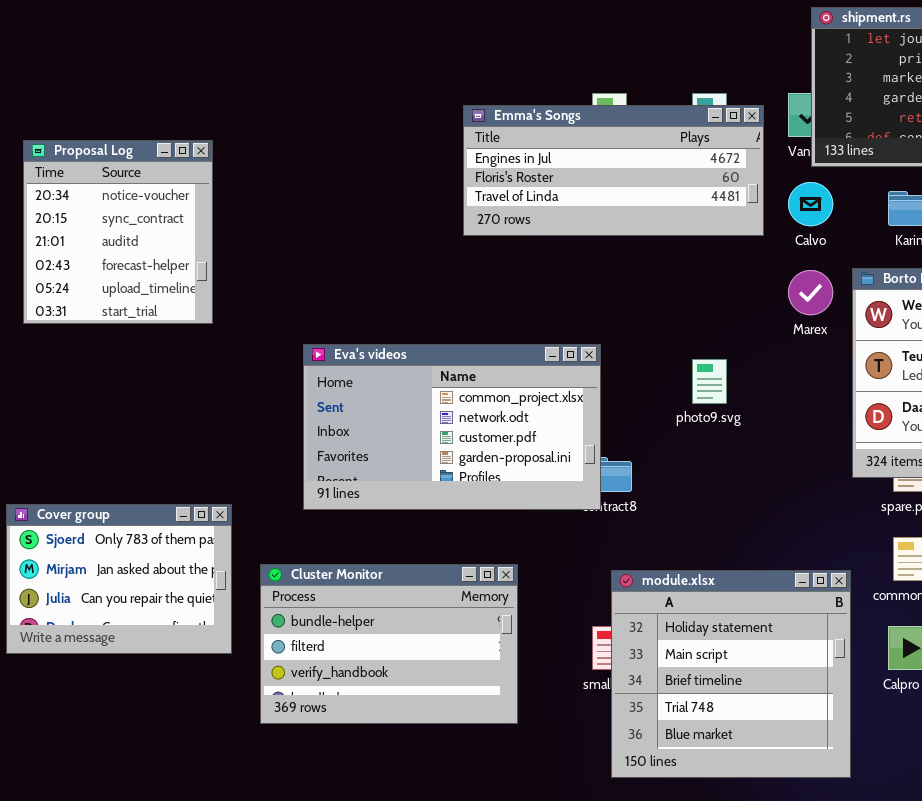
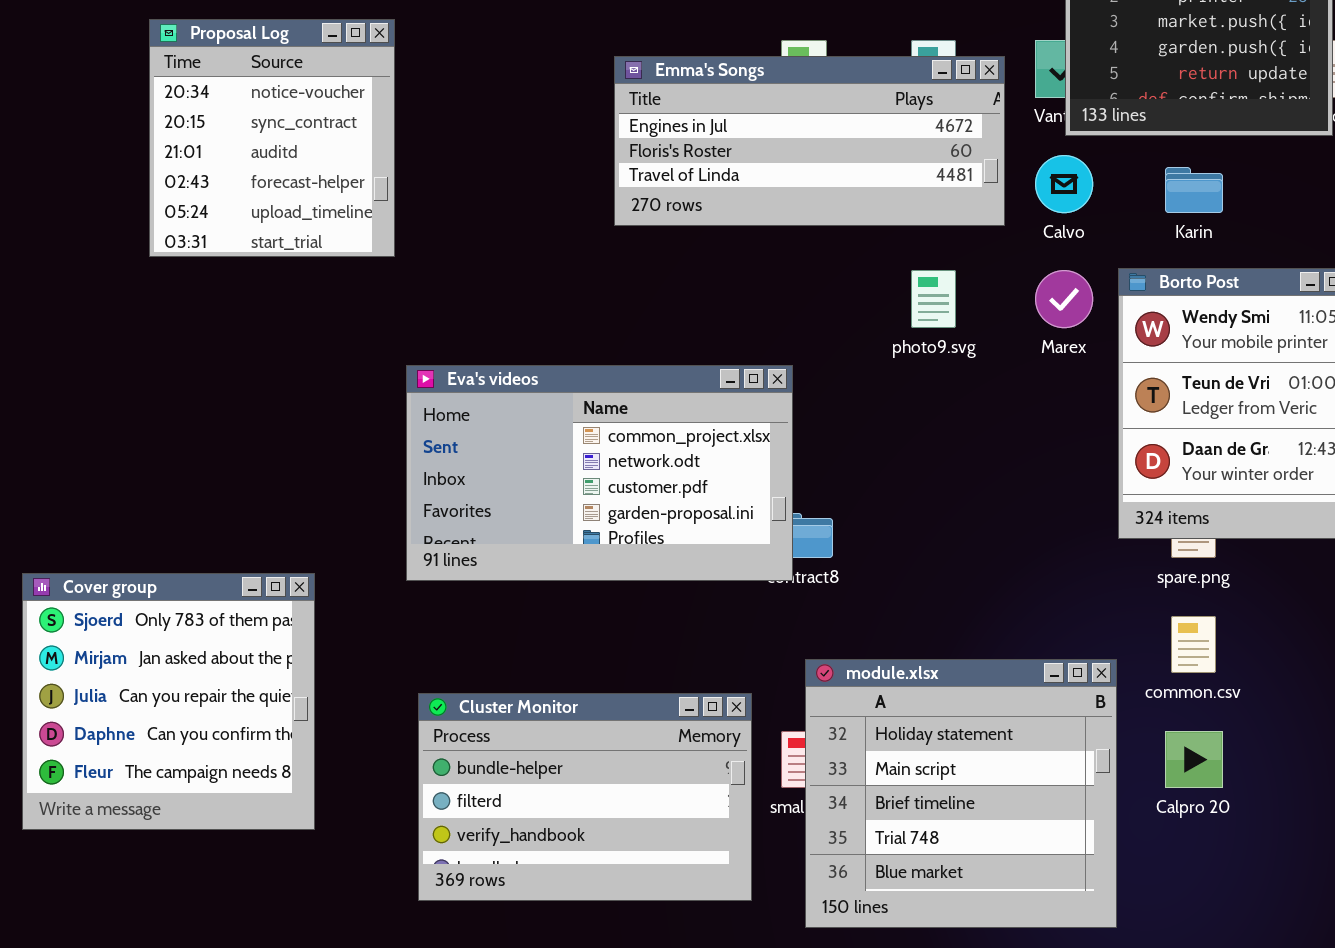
Proposal Log: [23,140,213,324] -> [149,19,395,257], moved
photo9.svg: [692,359,727,404] -> [911,270,956,328], moved
Cover group: [6,504,232,654] -> [22,573,315,830], resized
Cluster Monitor: [260,564,518,724] -> [418,693,752,901], moved

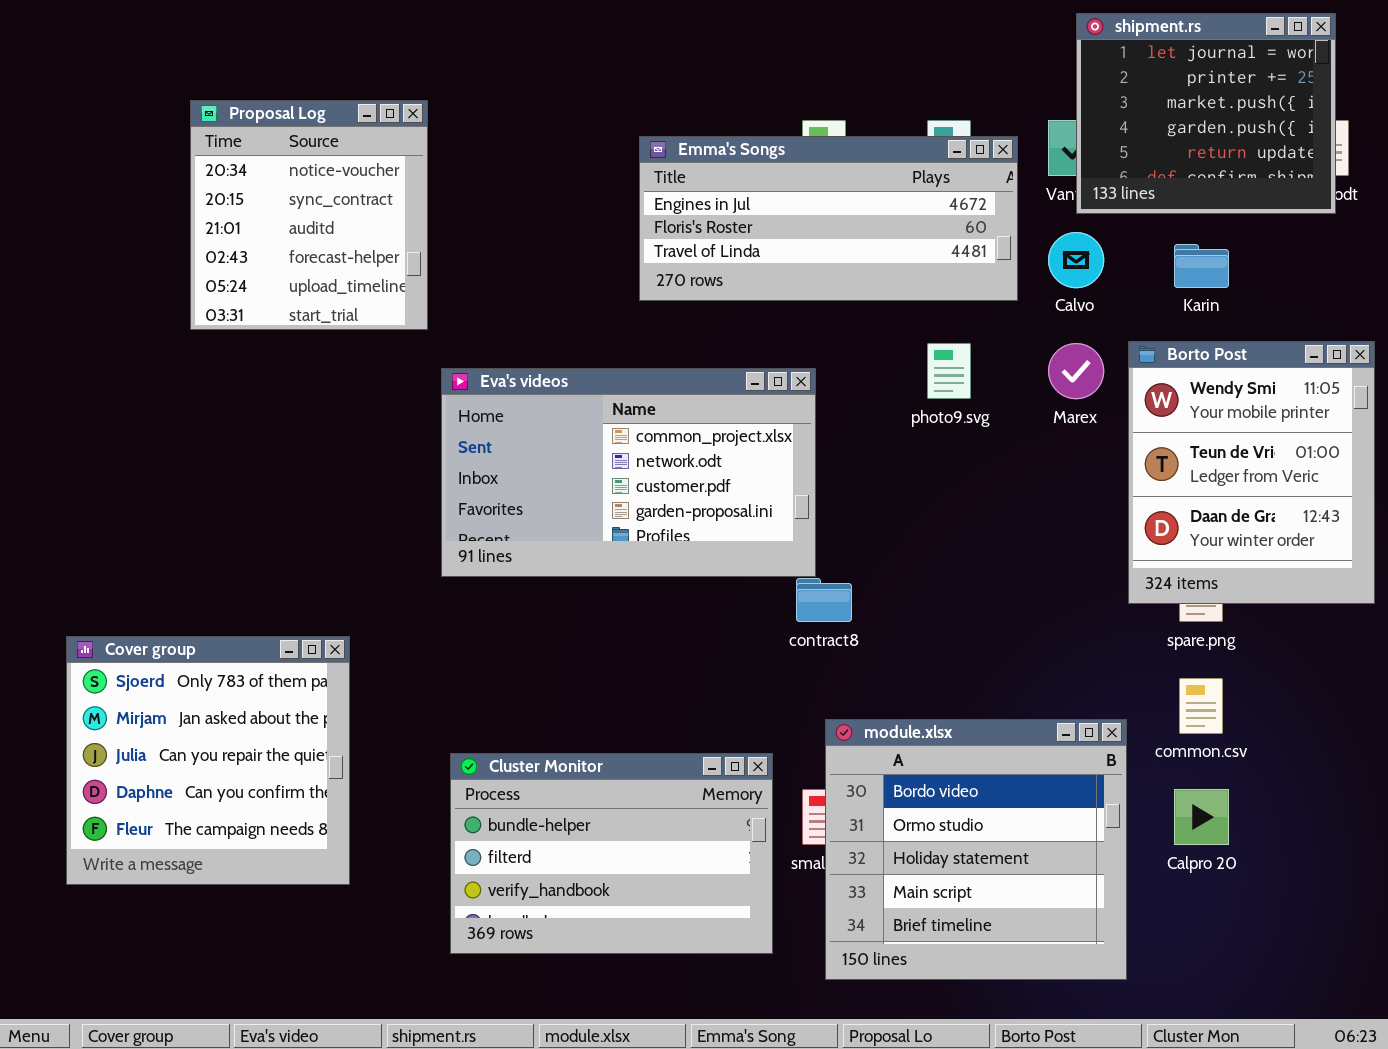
Eva's videos: [406,365,793,581] -> [441,368,816,577], moved
module.xlsx: [805,659,1117,928] -> [825,719,1127,980], scrolled up 2 rows

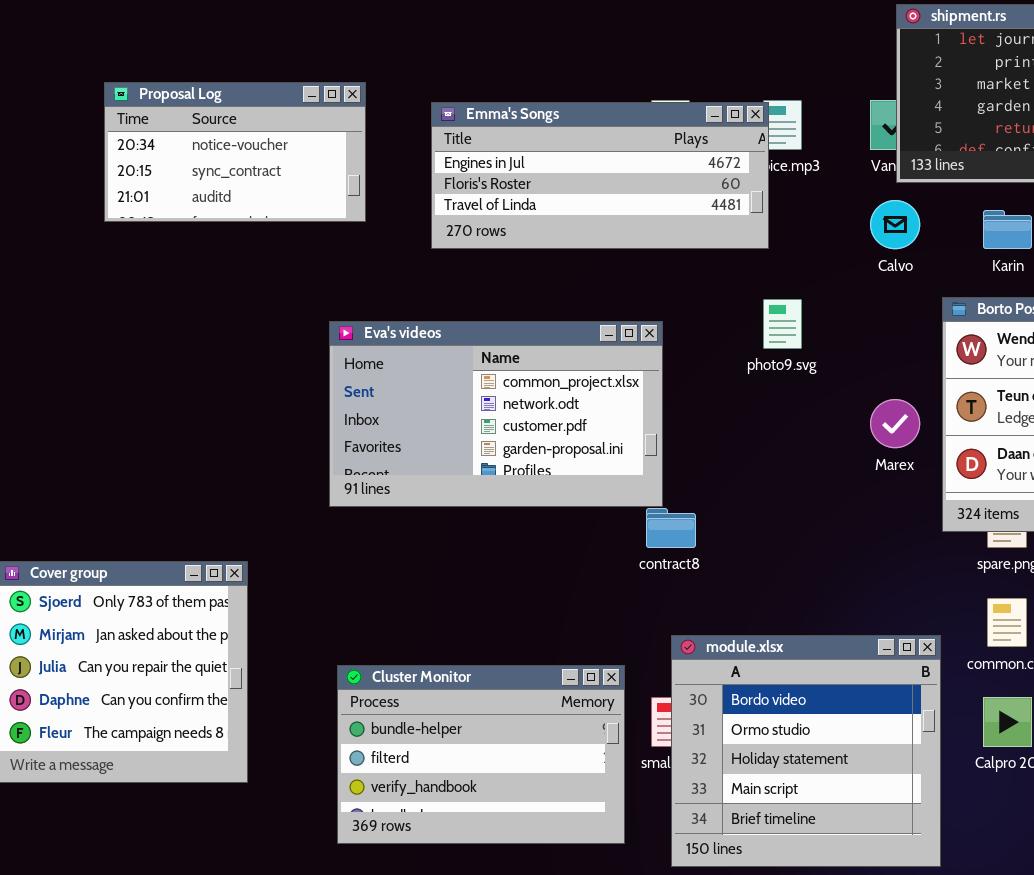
Proposal Log: [190,100,428,330] -> [104,82,366,222], resized
Emma's Songs: [639,136,1018,301] -> [431,102,769,249], moved
Marex: [1048,343,1104,399] -> [870,399,920,448], moved

